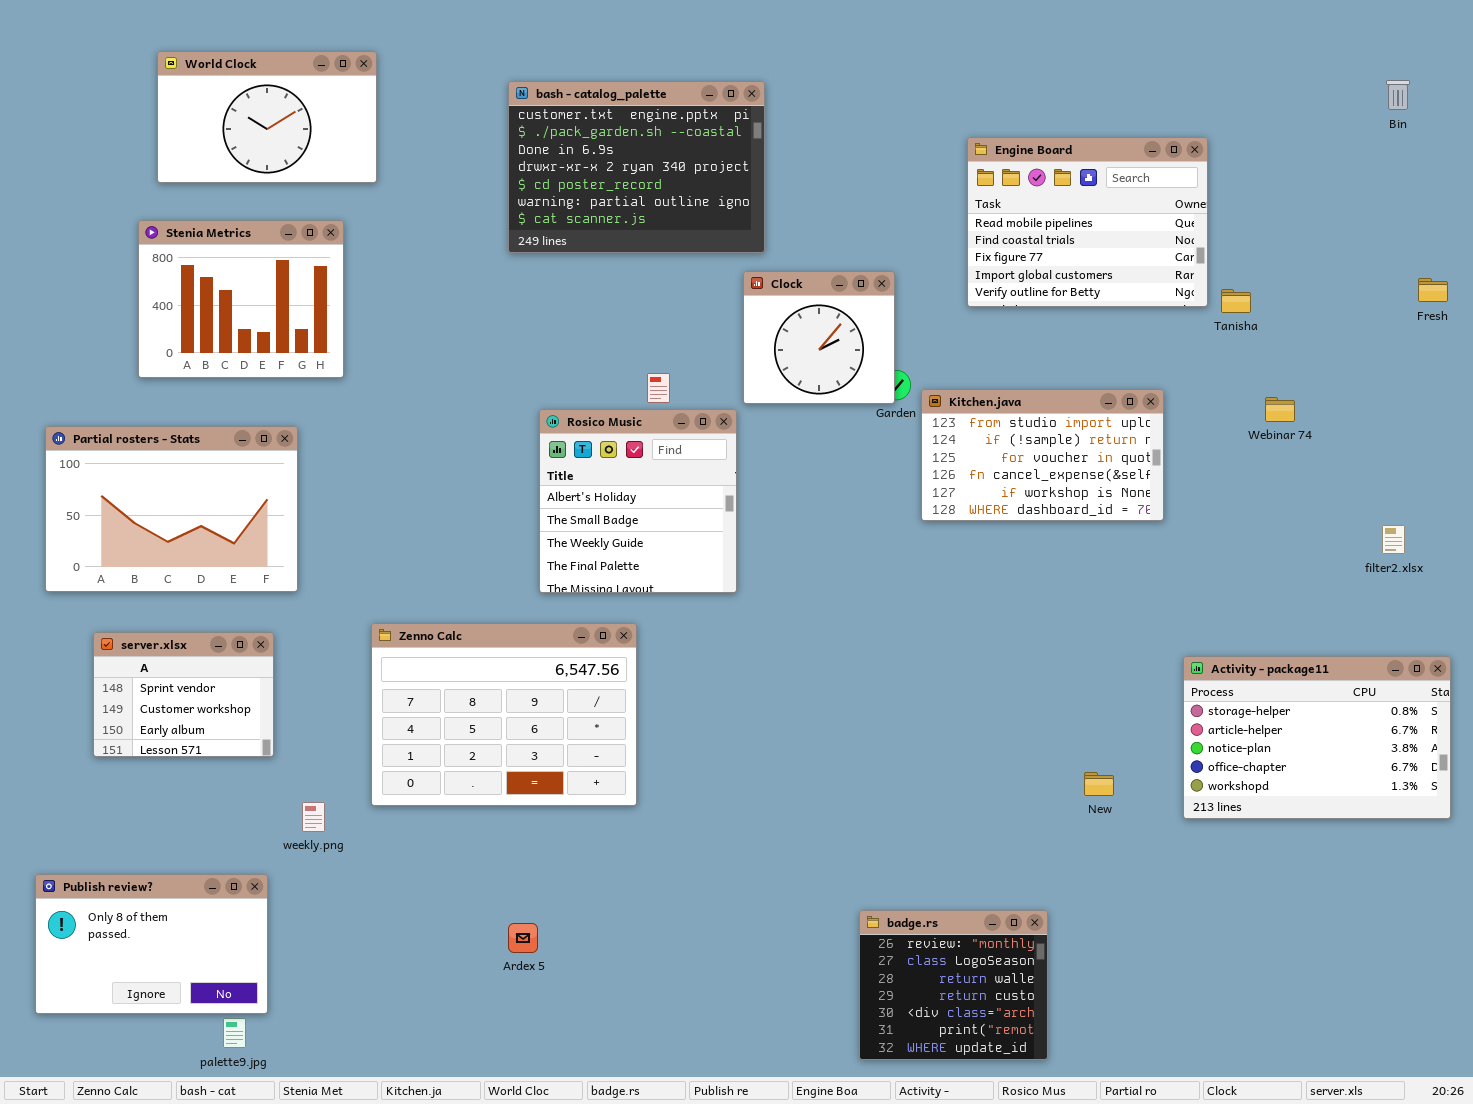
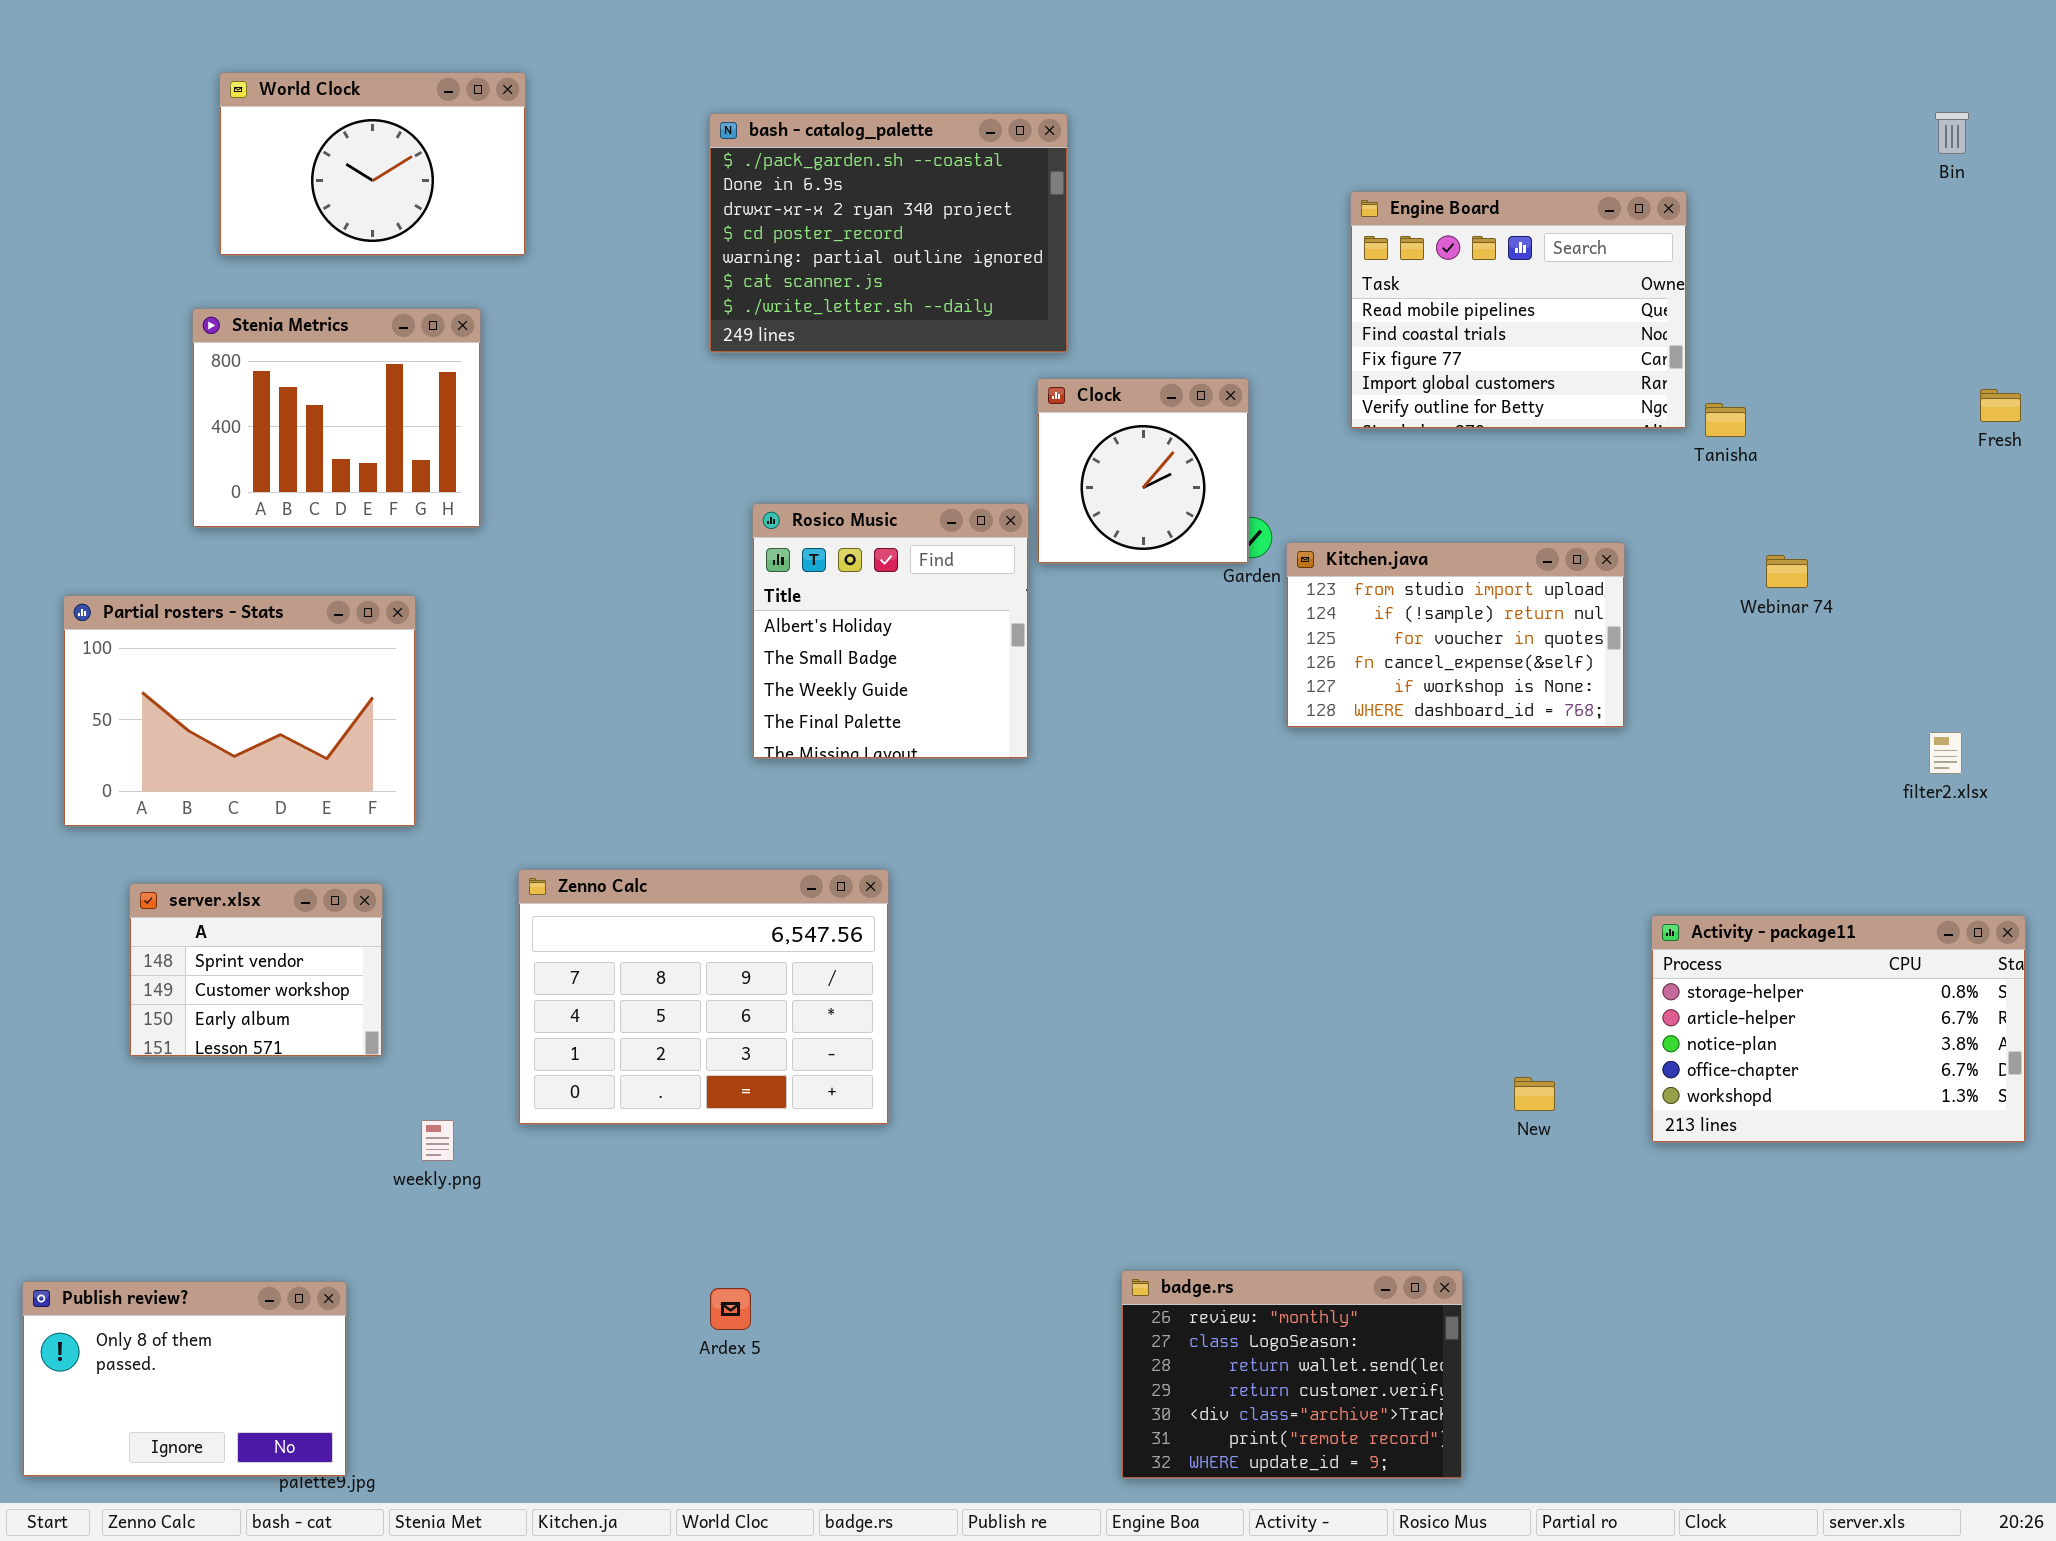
bash - catalog_palette: [508,81,765,253] -> [709,113,1068,353], scrolled down 1 row
Rosico Music: [539,409,737,593] -> [752,503,1029,759], moved
Publish review?: [35,874,268,1014] -> [22,1281,347,1477], moved
badge.rs: [859,910,1048,1060] -> [1121,1270,1463,1479], resized

